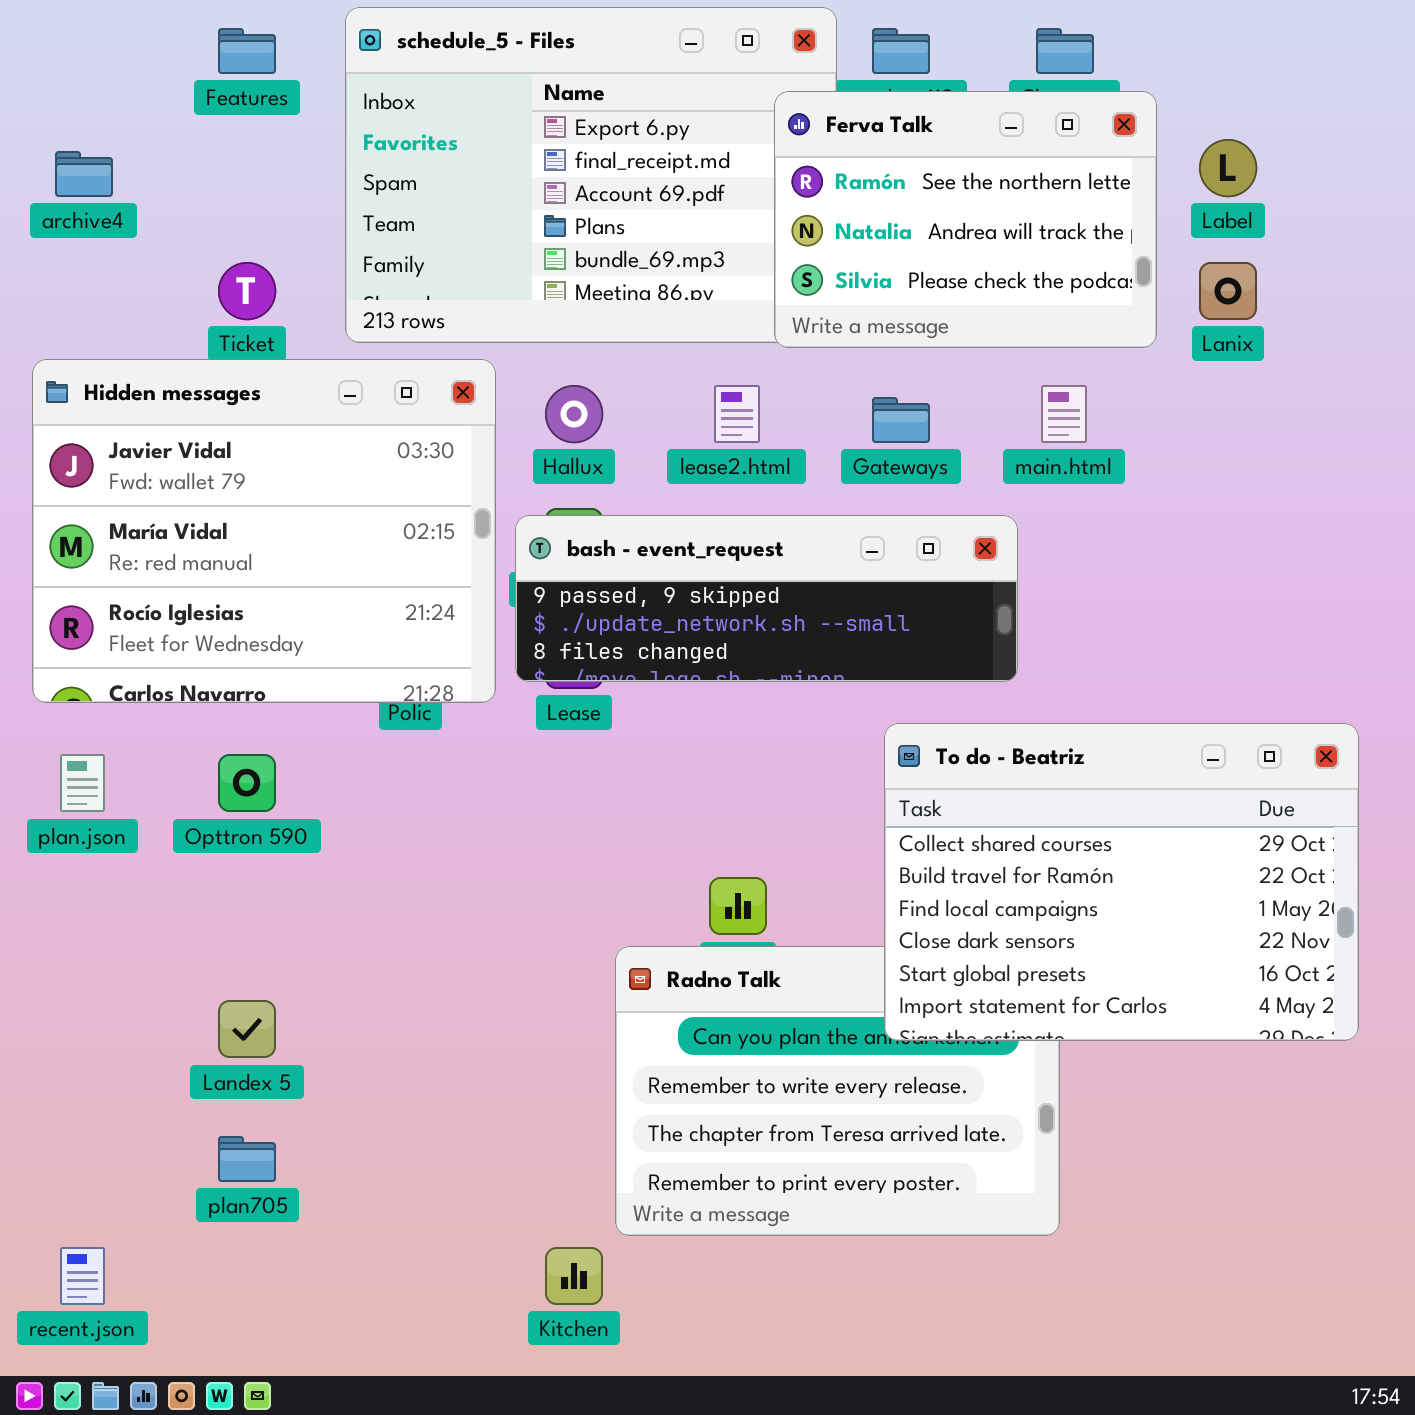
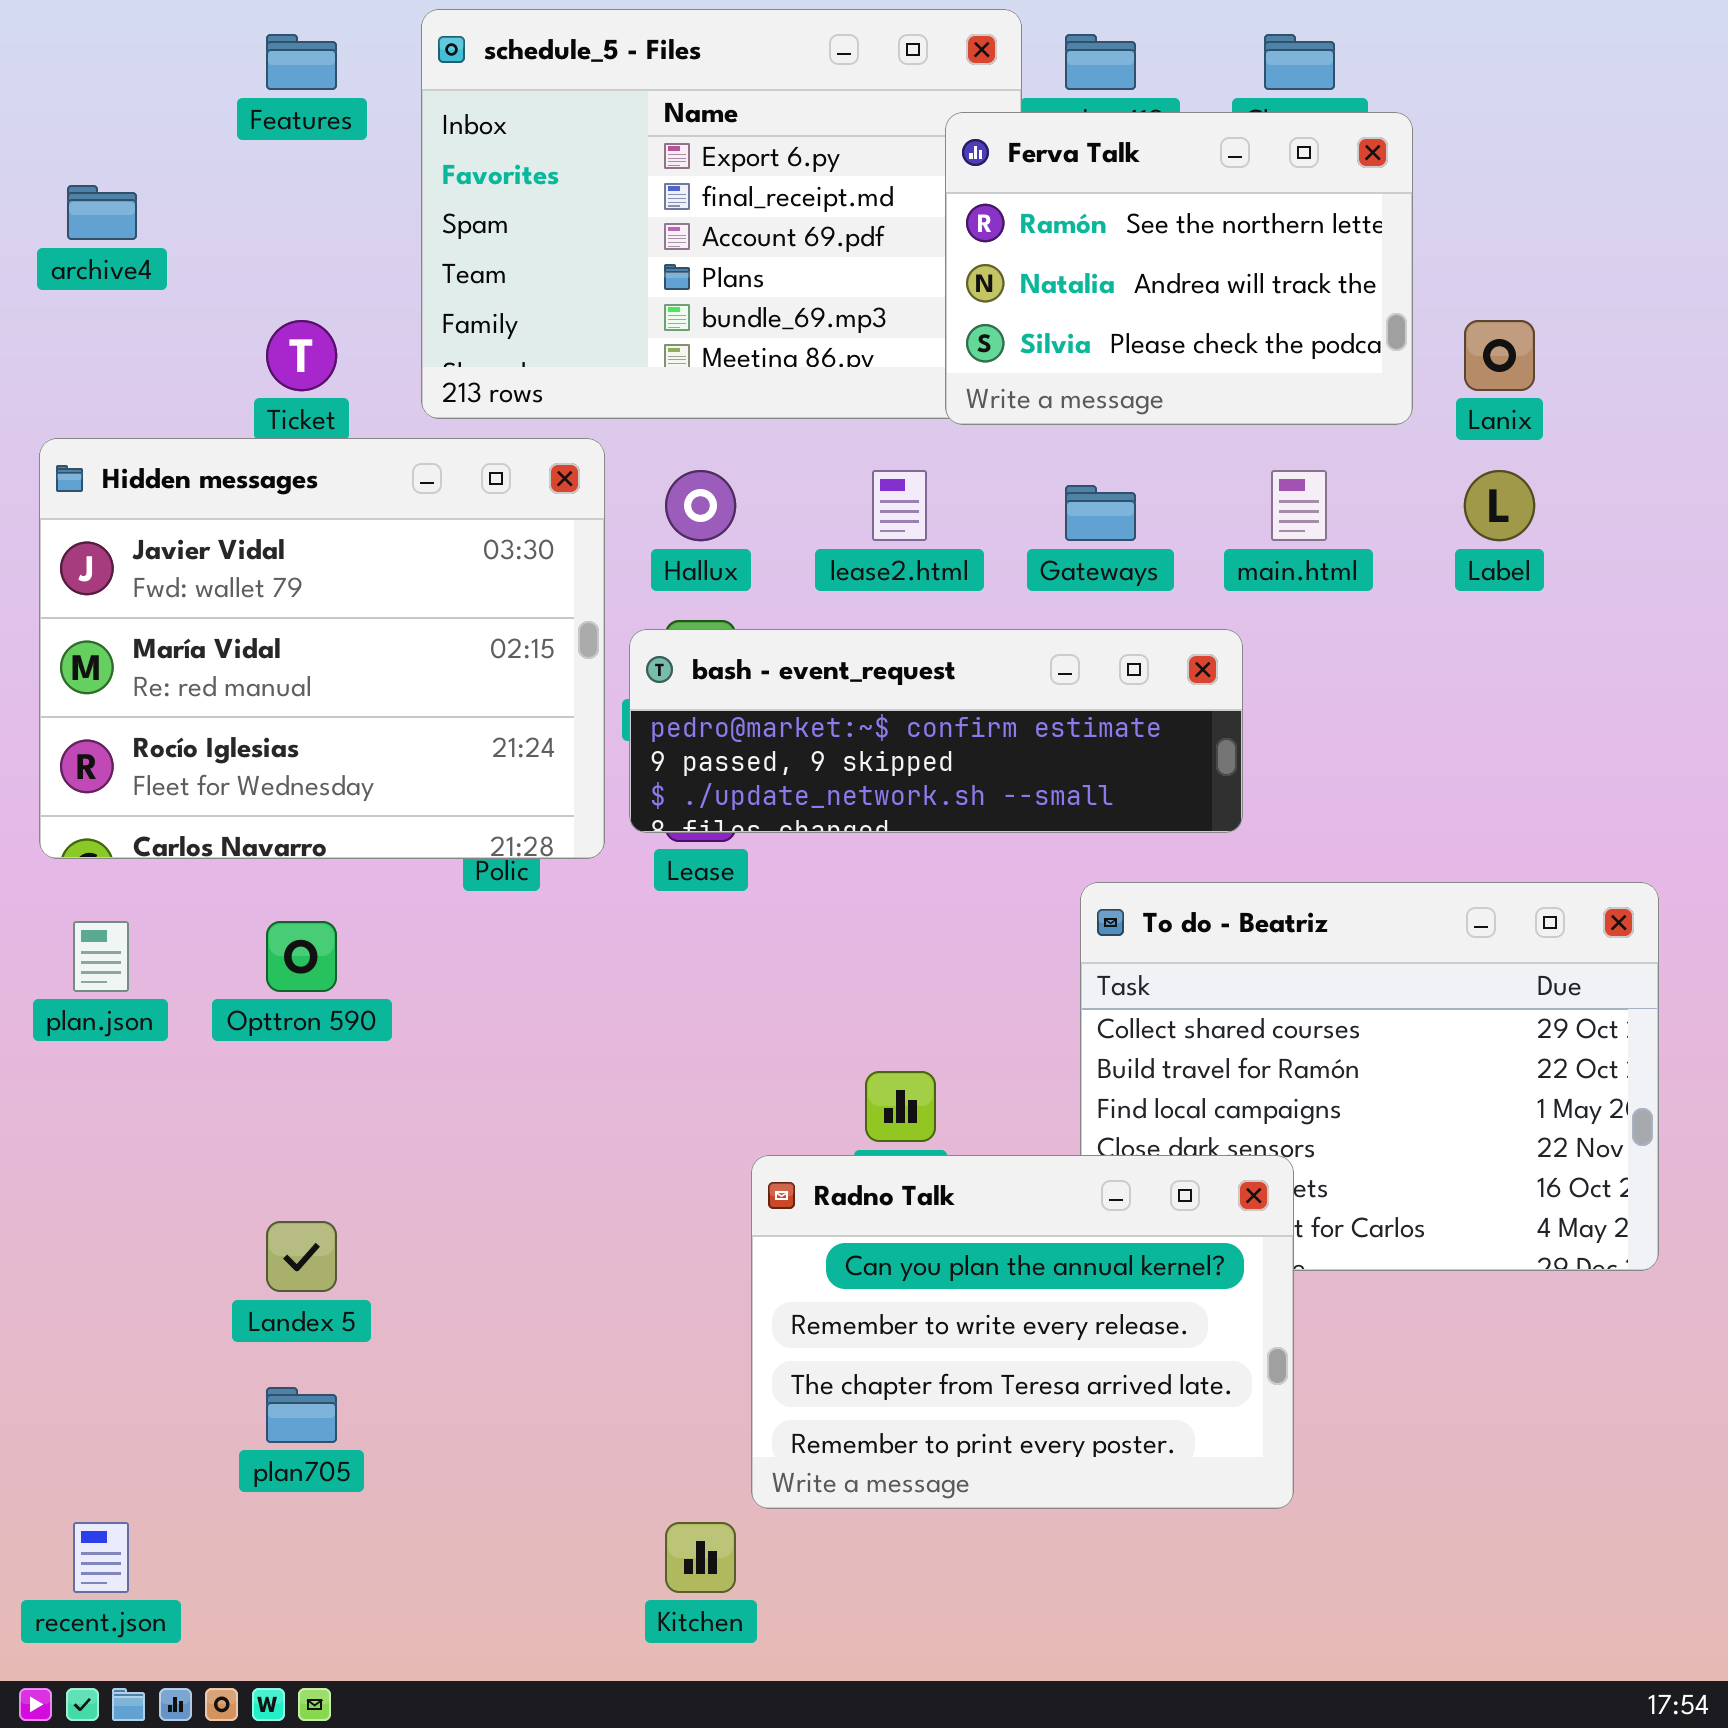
Label: [1199,139,1257,197] -> [1464,470,1535,541], moved
bash - event_request: [515,515,1018,682] -> [629,629,1243,833], scrolled up 1 row
Radno Talk: [615,946,1060,1236] -> [751,1155,1294,1509], raised

